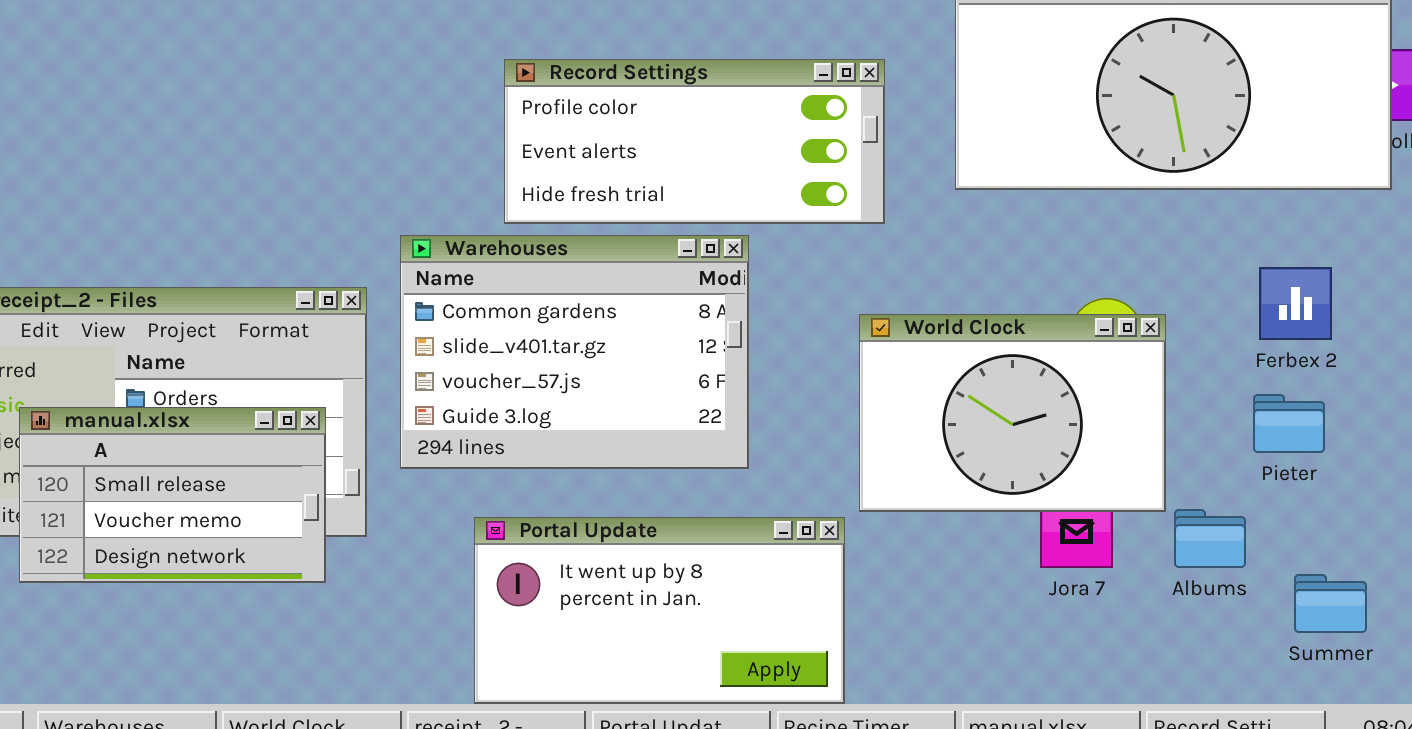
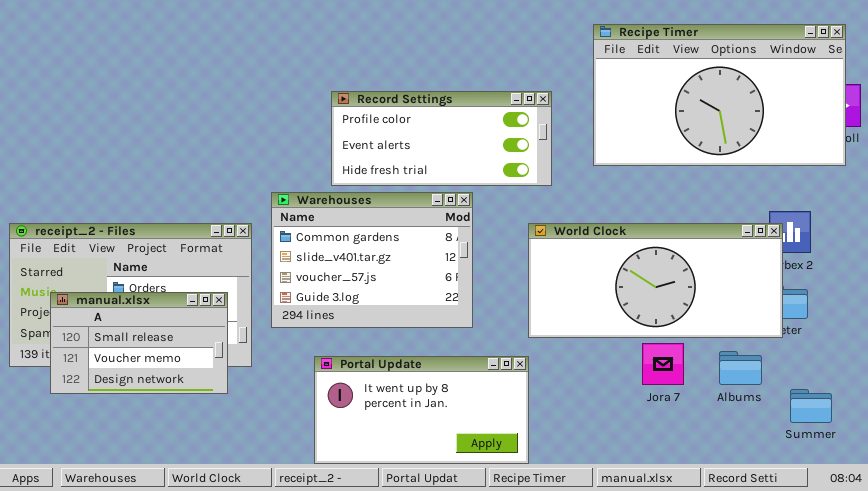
World Clock: [859,314,1166,512] -> [528,223,783,338], moved, resized

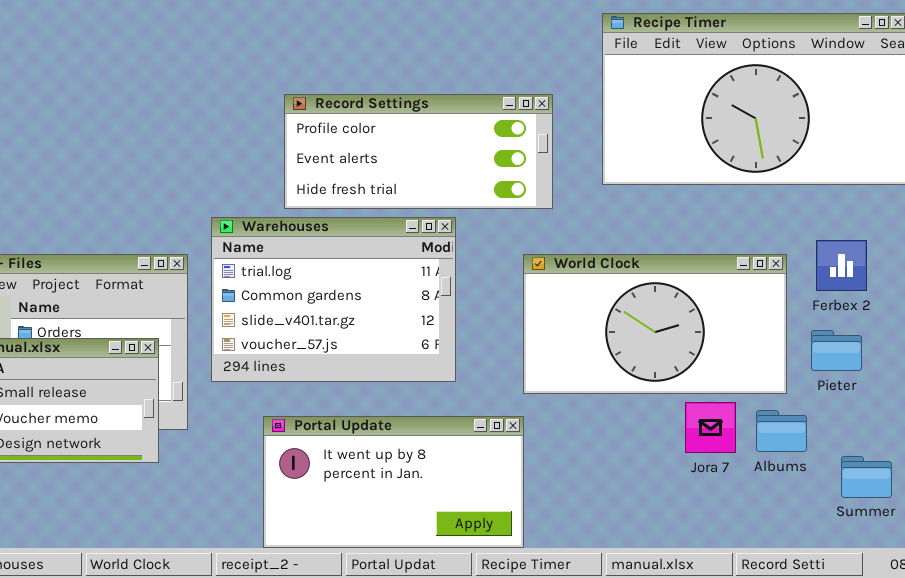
Warehouses: [271,192,473,328] -> [211,217,456,382], scrolled up 1 row
World Clock: [528,223,783,338] -> [523,254,787,394], resized
Jora 7: [642,343,684,385] -> [685,402,736,453], moved

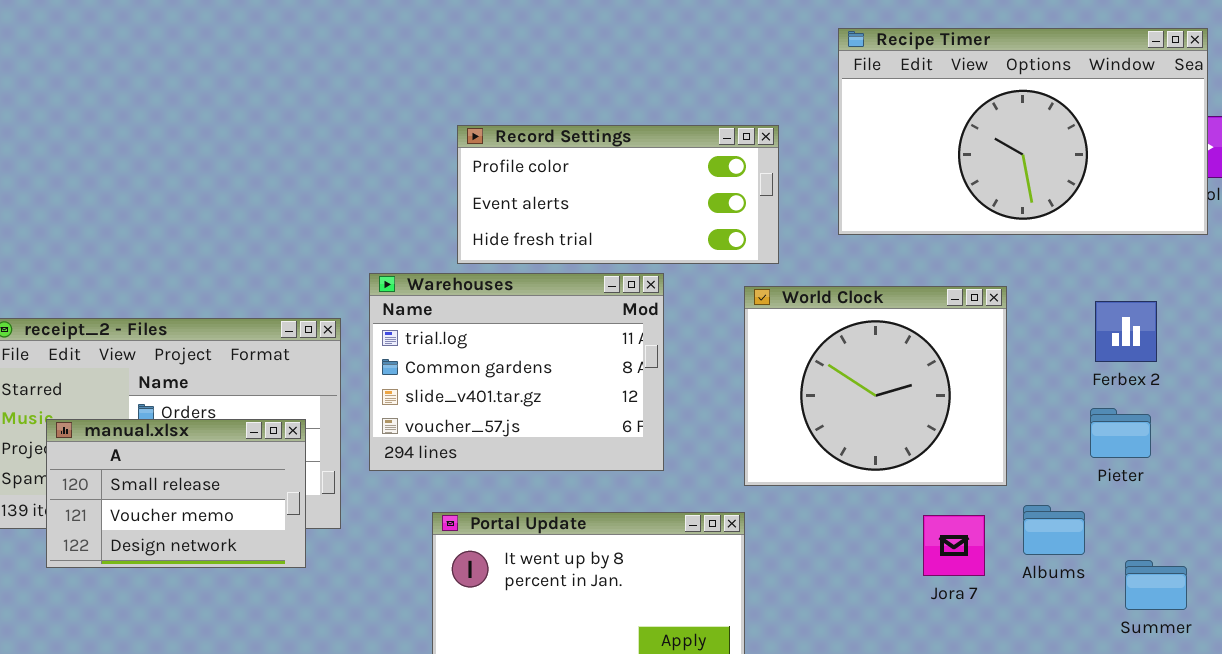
World Clock: [523,254,787,394] -> [744,286,1007,486], resized
Jora 7: [685,402,736,453] -> [923,515,985,576], moved

